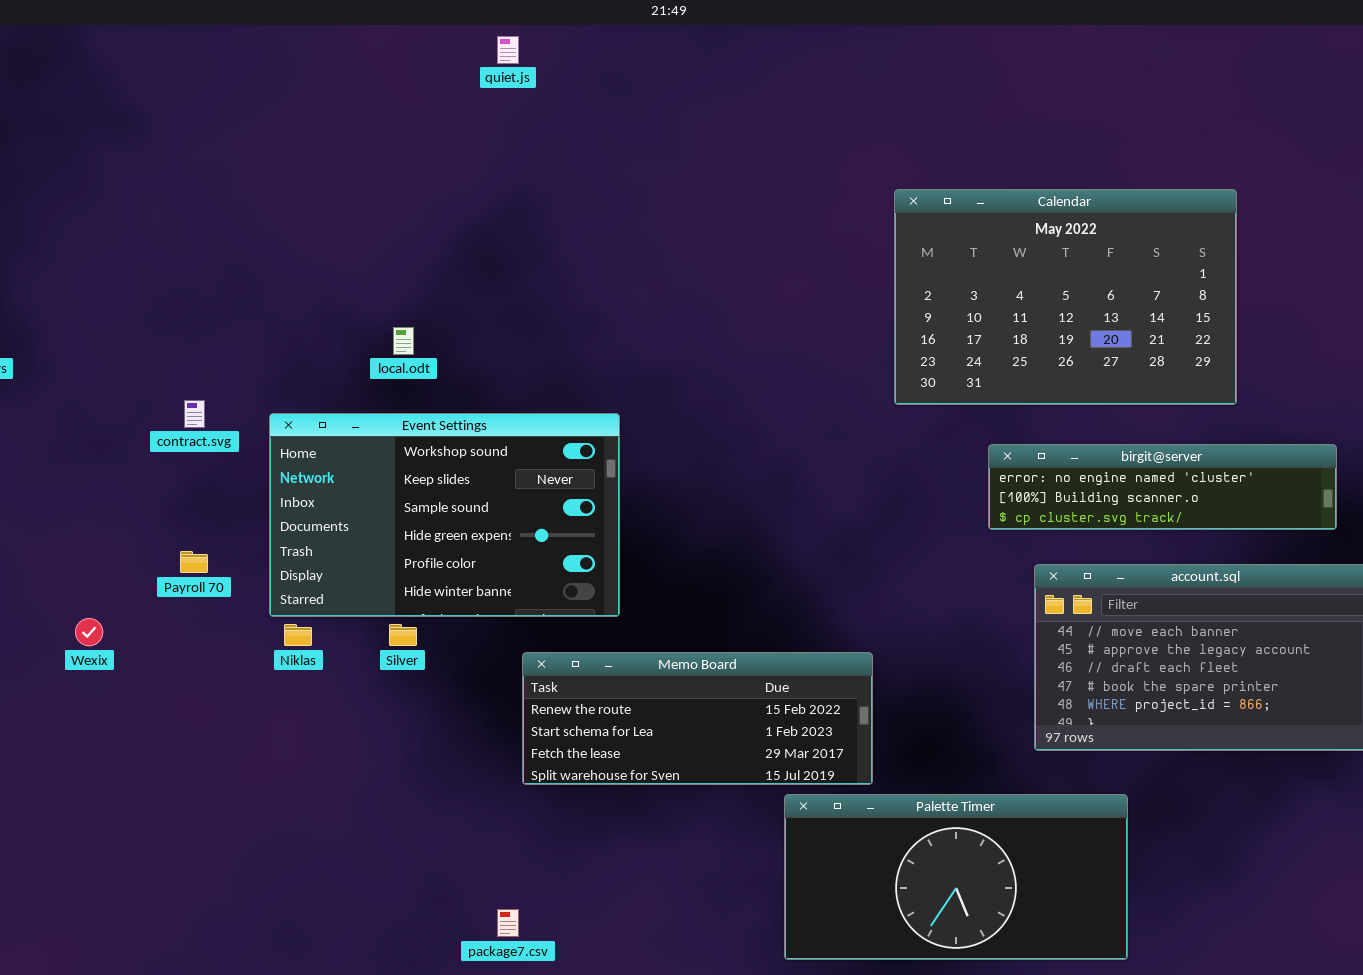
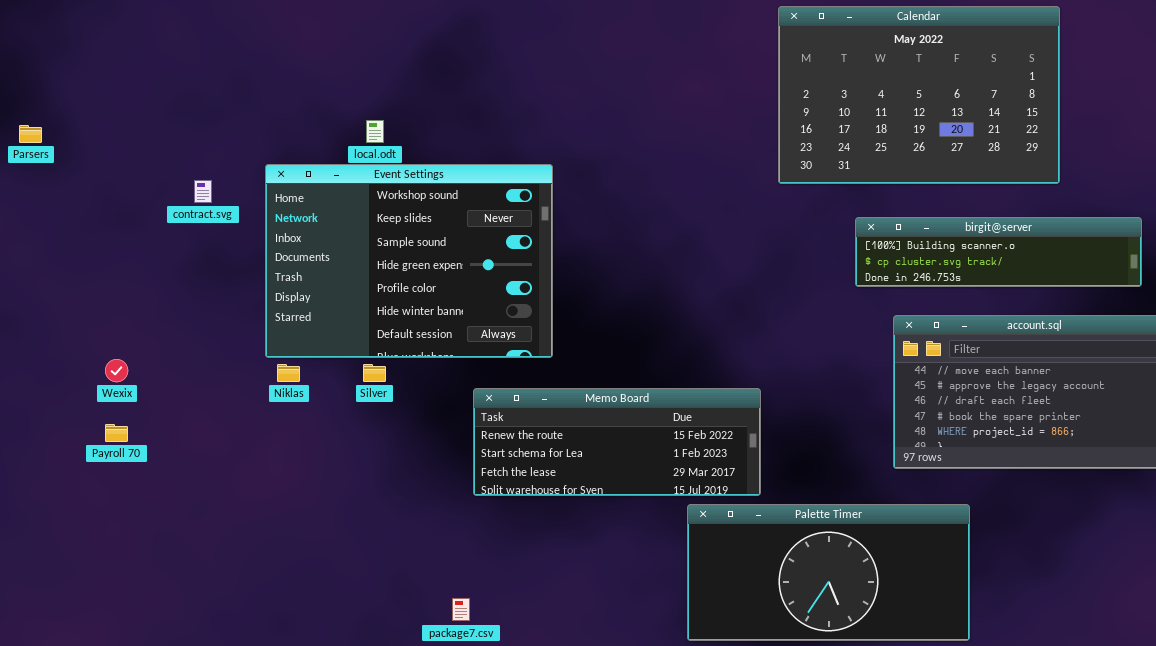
Event Settings: [269,413,620,617] -> [265,164,553,358], resized
birgit@server: [988,444,1337,530] -> [855,217,1142,287], scrolled down 1 row
Payroll 70: [180,551,208,573] -> [105,424,128,442], moved

